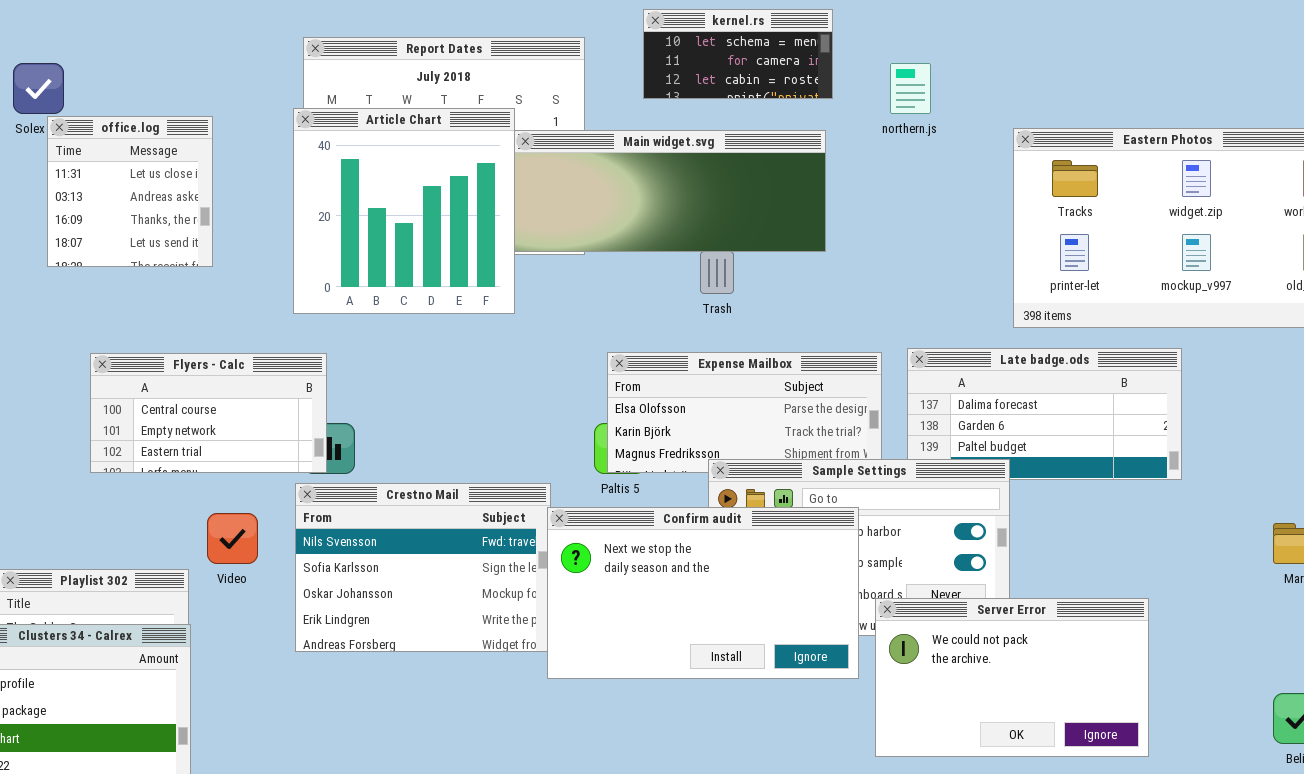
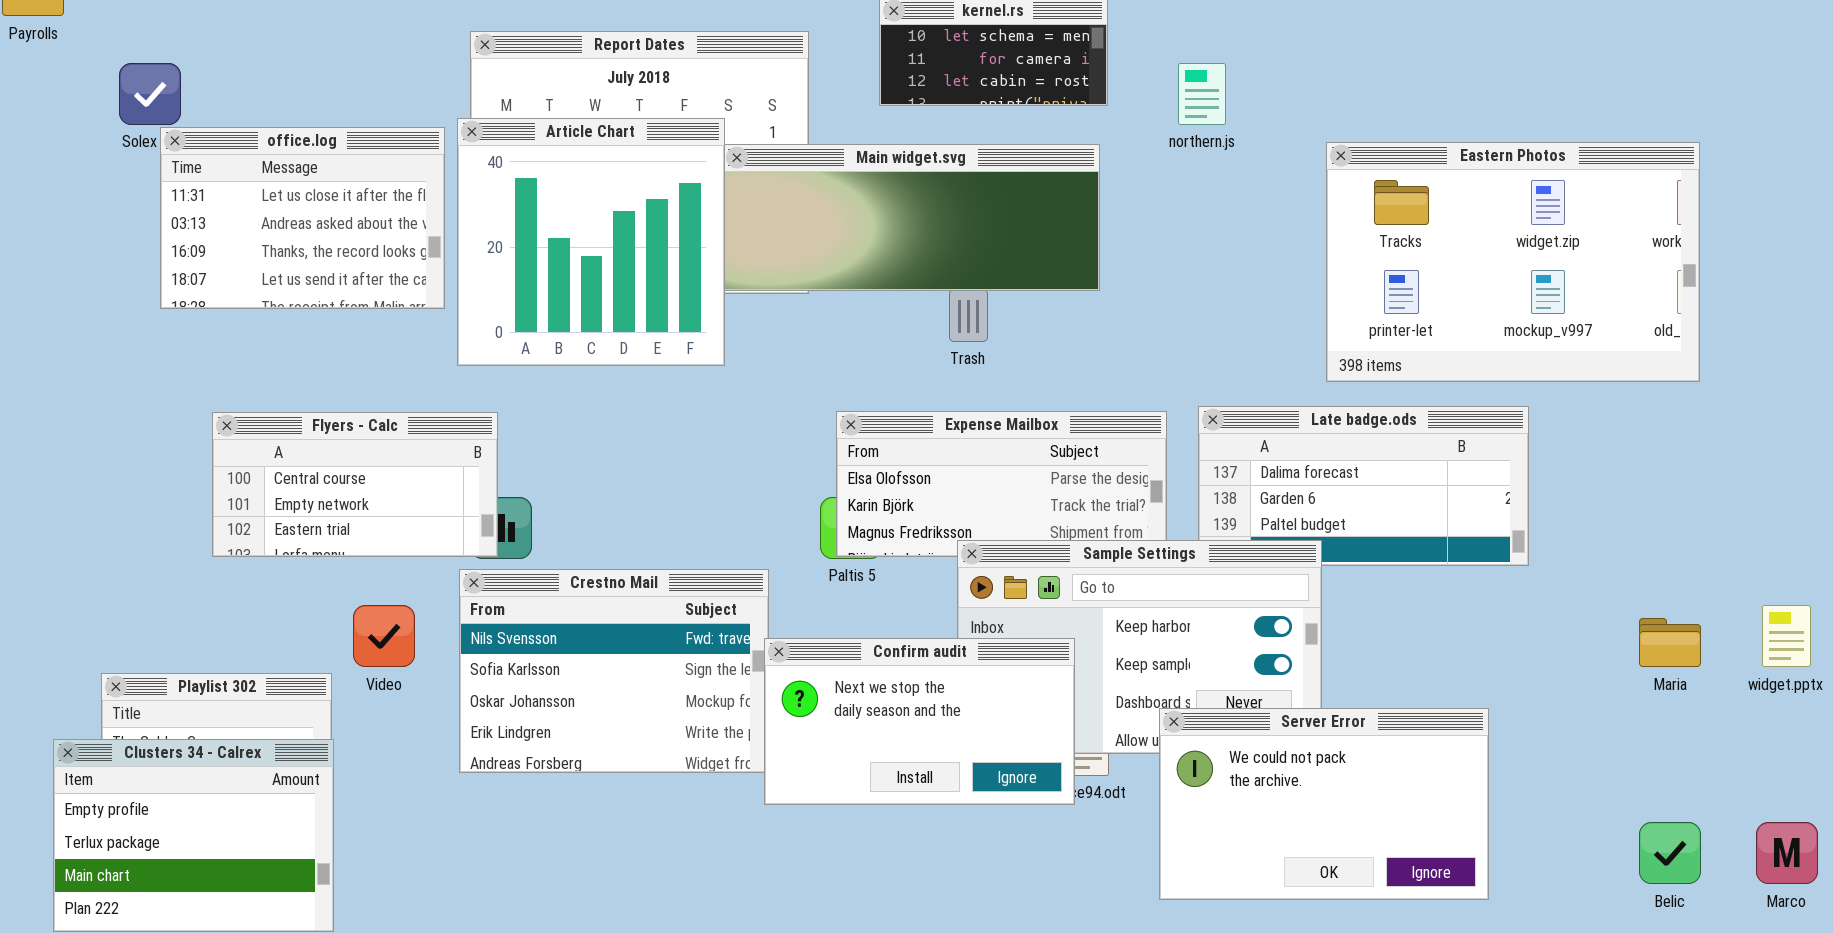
office.log: [47,116,213,267] -> [160,127,445,309], resized
Confirm audit: [547,507,859,679] -> [764,638,1075,805], resized

